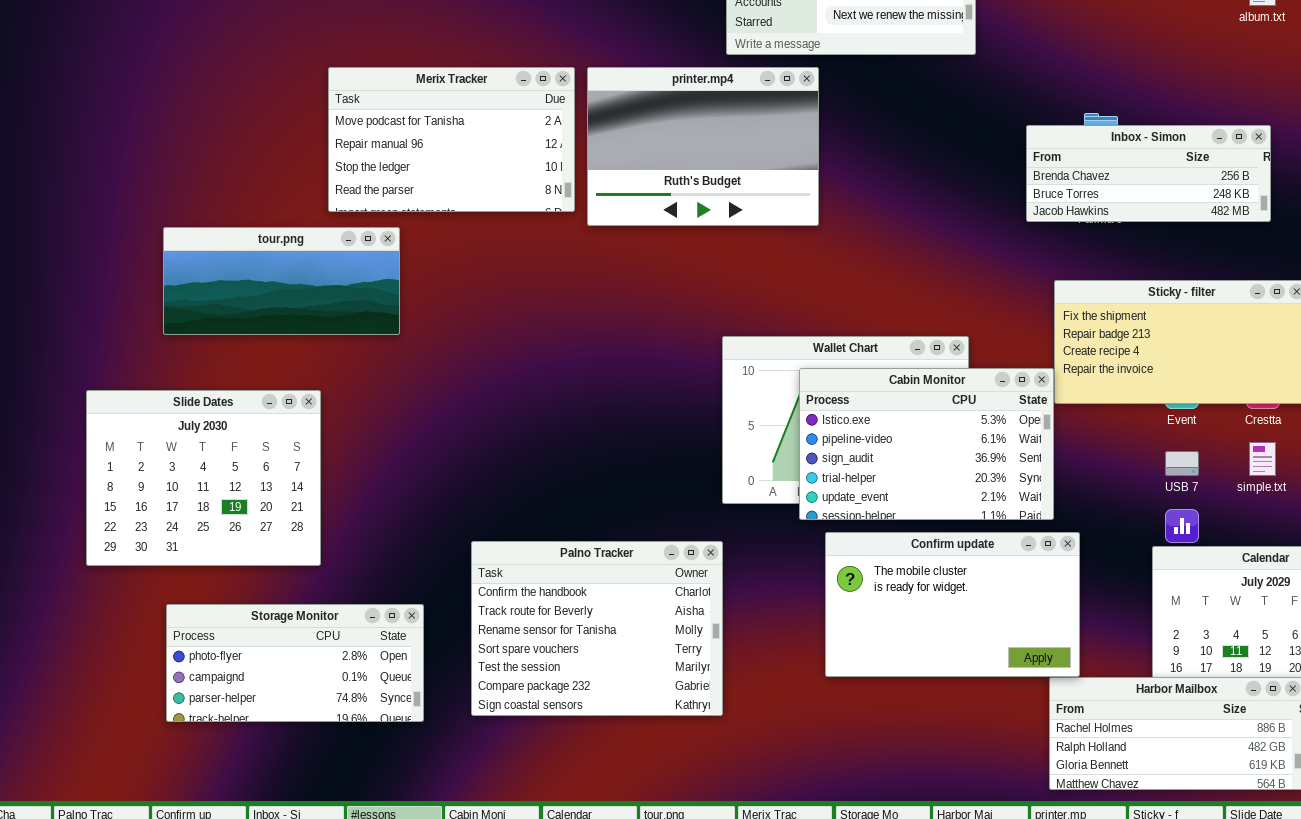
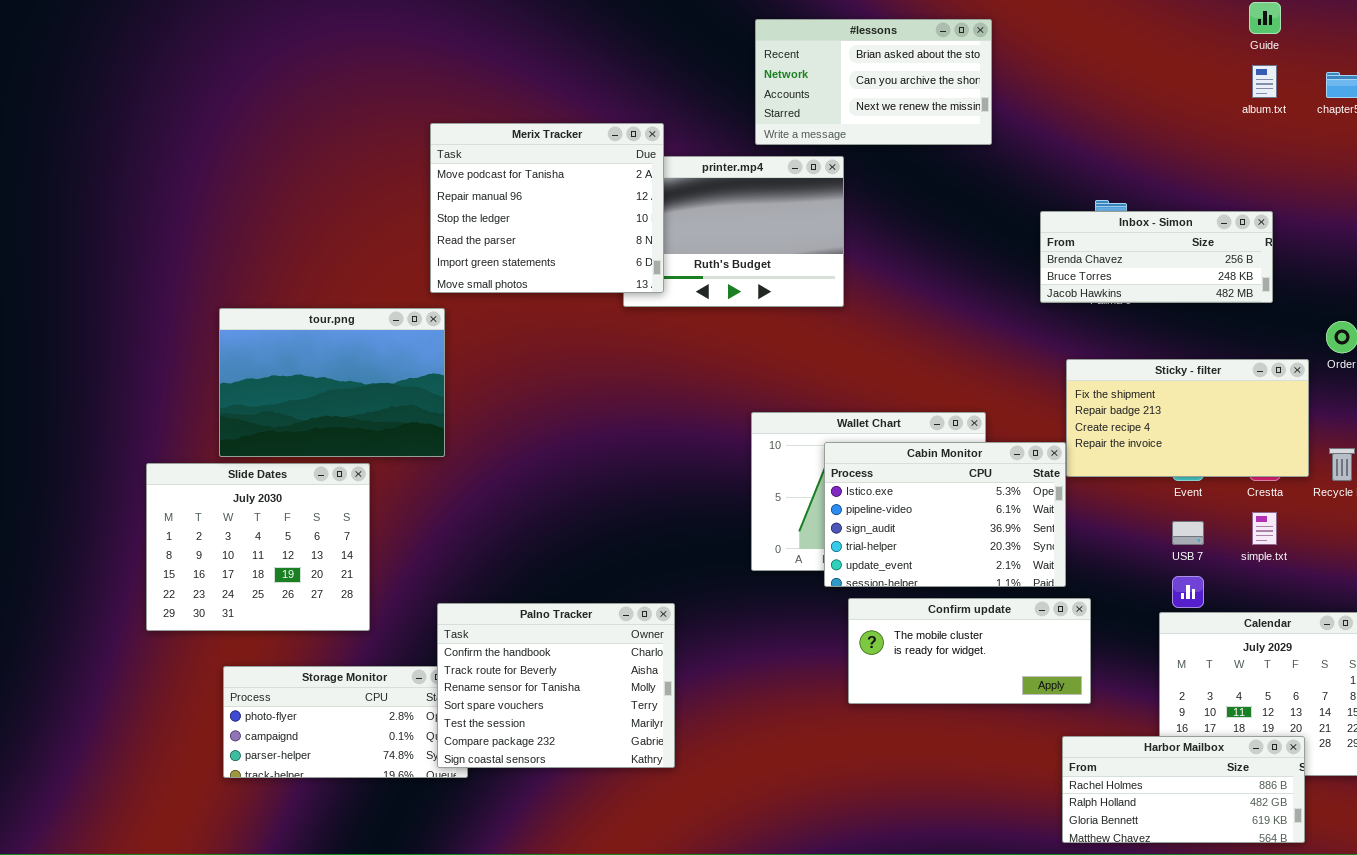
Merix Tracker: [328,67,575,212] -> [430,123,664,293], moved, resized
tour.png: [163,227,400,335] -> [219,308,445,457], resized
Confirm update: [825,532,1080,677] -> [848,598,1091,704], resized
Palno Tracker: [471,541,723,716] -> [437,603,675,768], moved

